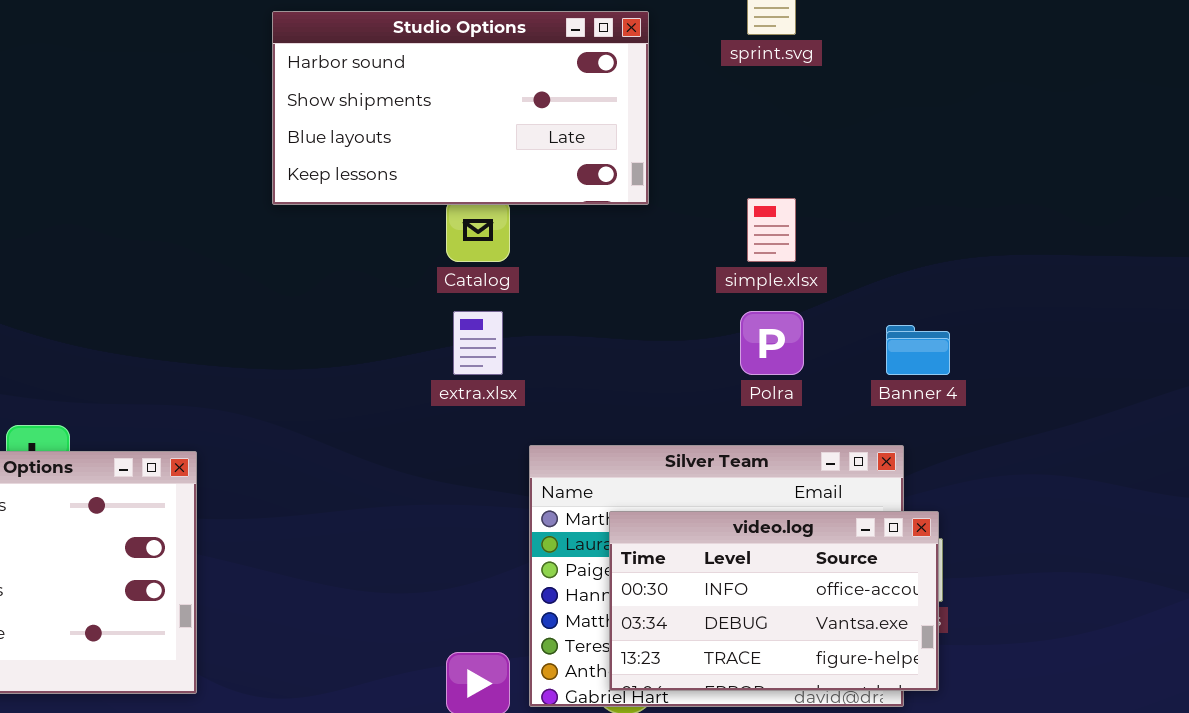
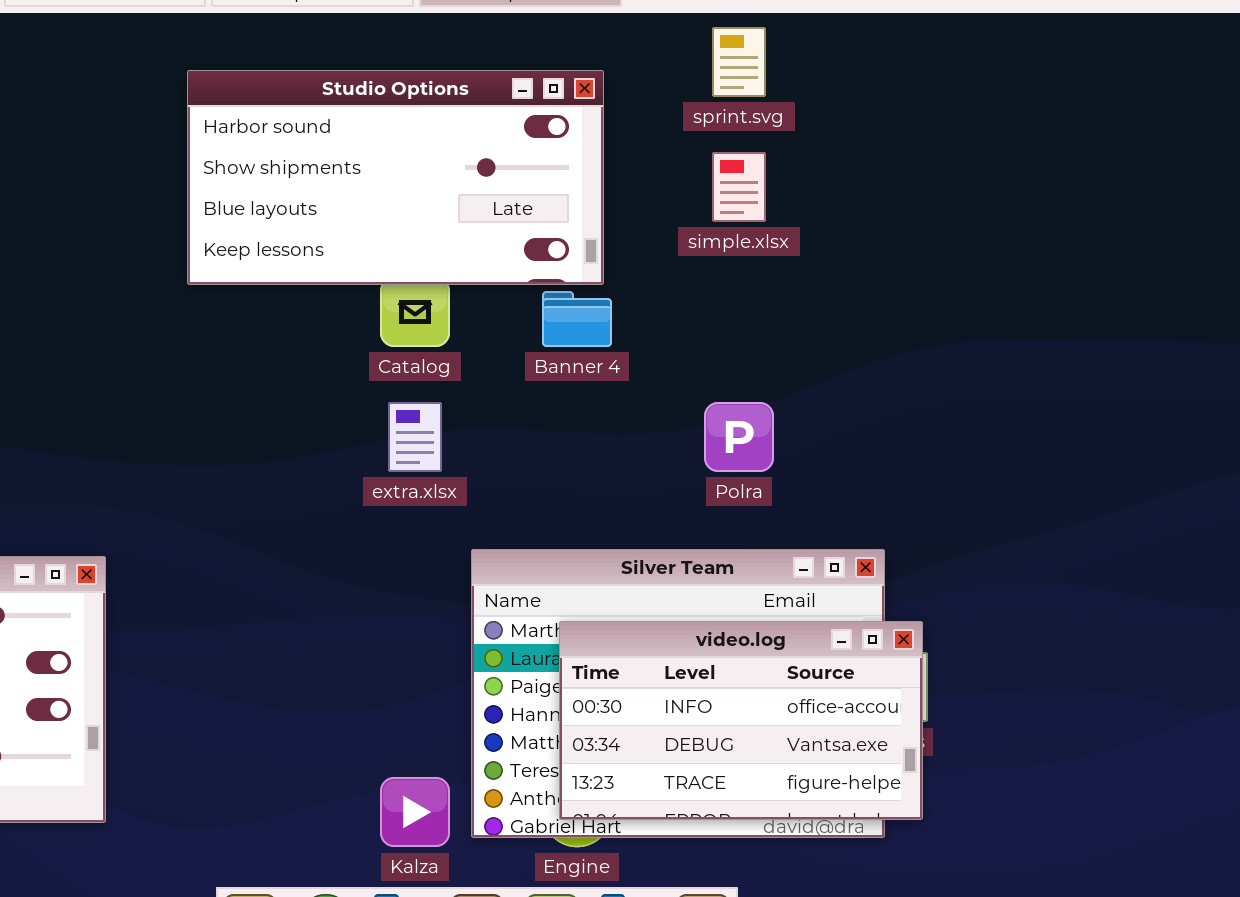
simple.xlsx: [747,198,796,262] -> [712,152,766,222], moved
Banner 4: [886,325,950,375] -> [542,291,612,347], moved

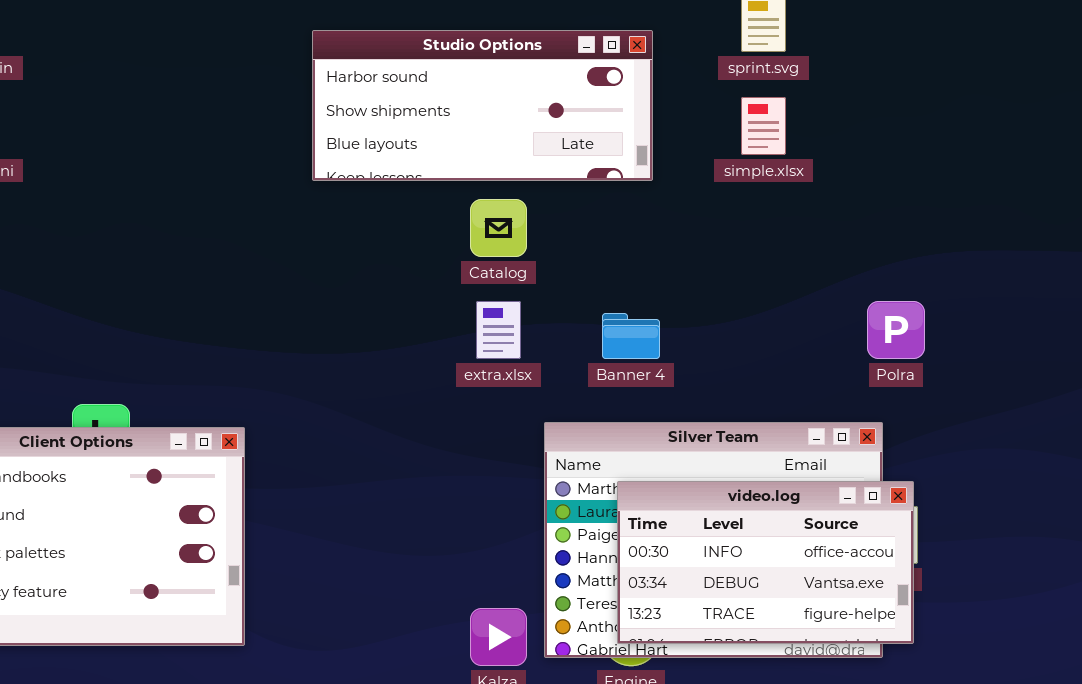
Studio Options: [187,70,604,285] -> [312,30,653,181], resized
Banner 4: [542,291,612,347] -> [602,313,660,359], moved
Polra: [704,402,774,472] -> [867,301,925,359], moved

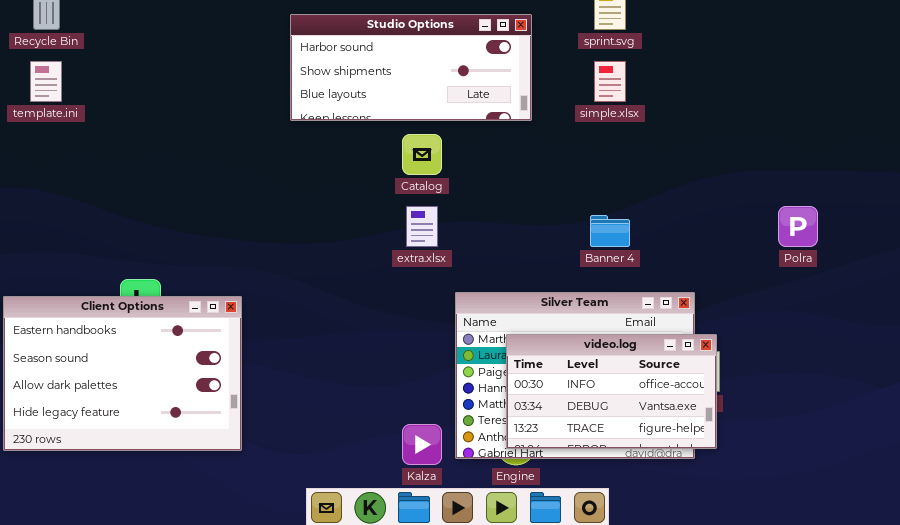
Polra: [867,301,925,359] -> [778,206,818,247], moved
Banner 4: [602,313,660,359] -> [590,215,630,247], moved

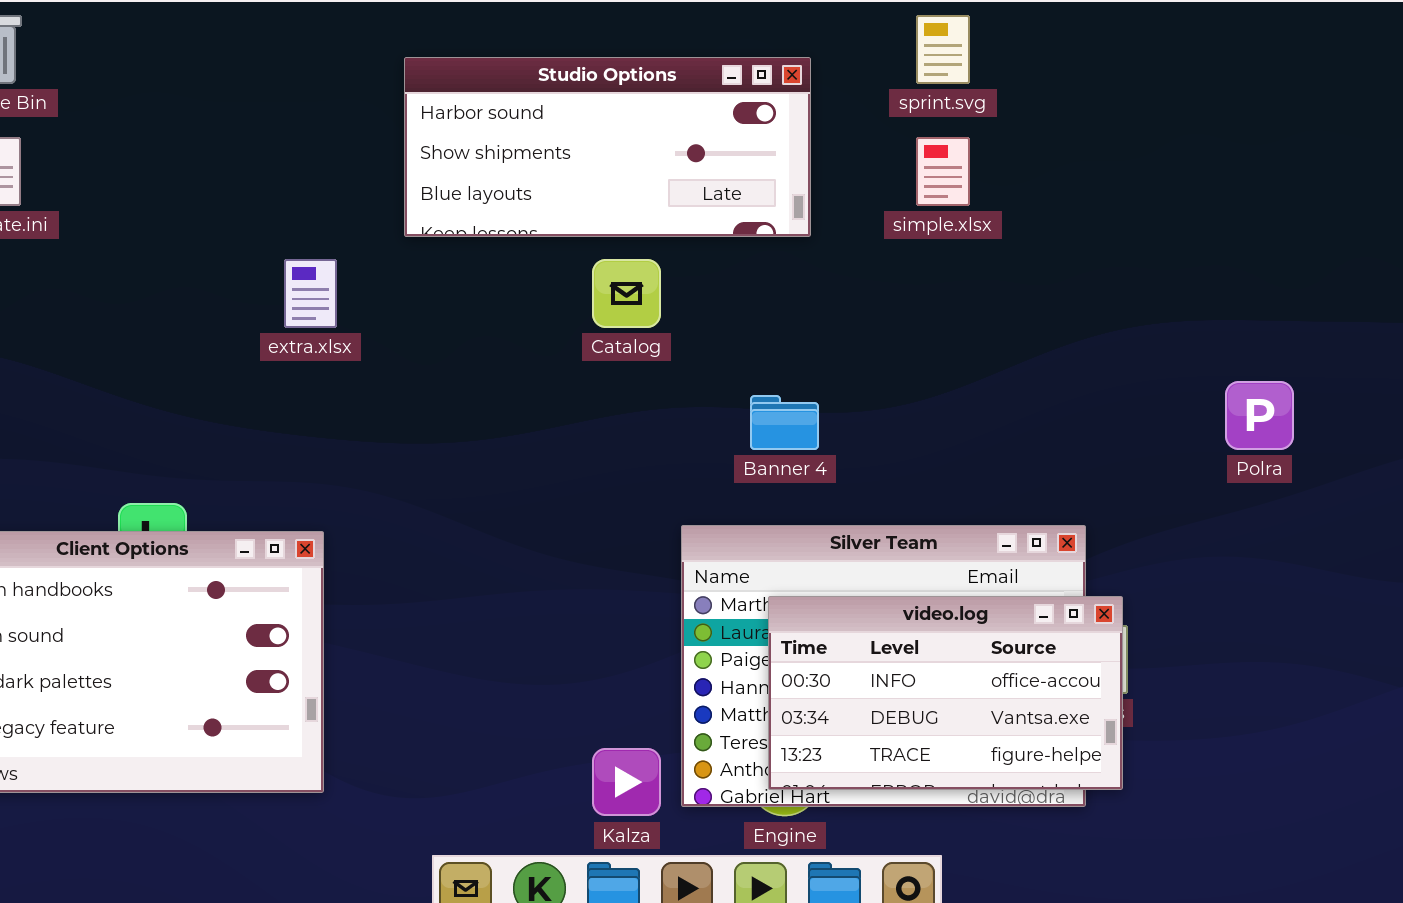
extra.xlsx: [406,206,438,247] -> [284,259,337,328], moved
Banner 4: [590,215,630,247] -> [750,395,819,450], moved

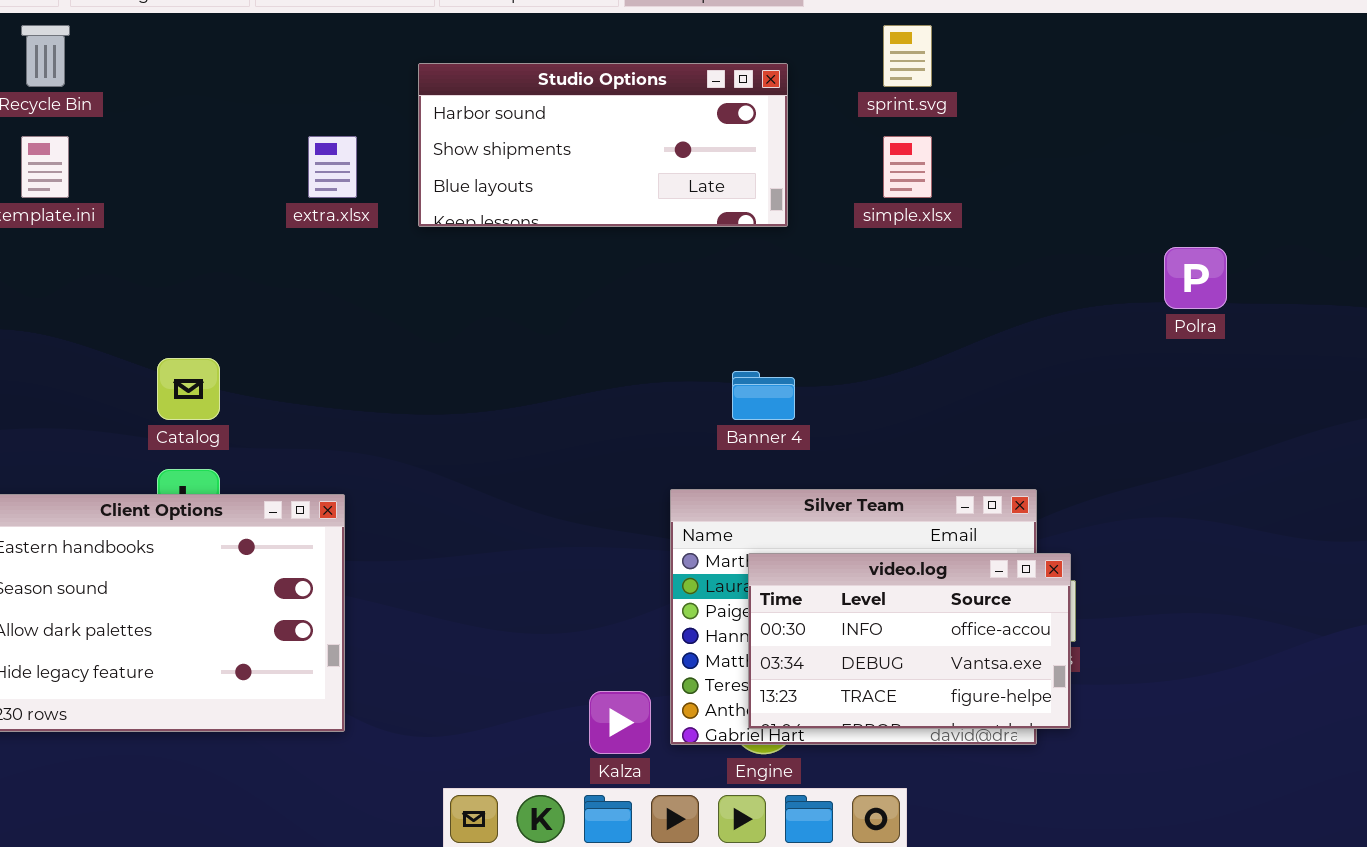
extra.xlsx: [284,259,337,328] -> [308,136,357,198], moved
Catalog: [592,259,661,328] -> [157,358,220,420], moved
Polra: [1225,381,1294,450] -> [1164,247,1227,309], moved

